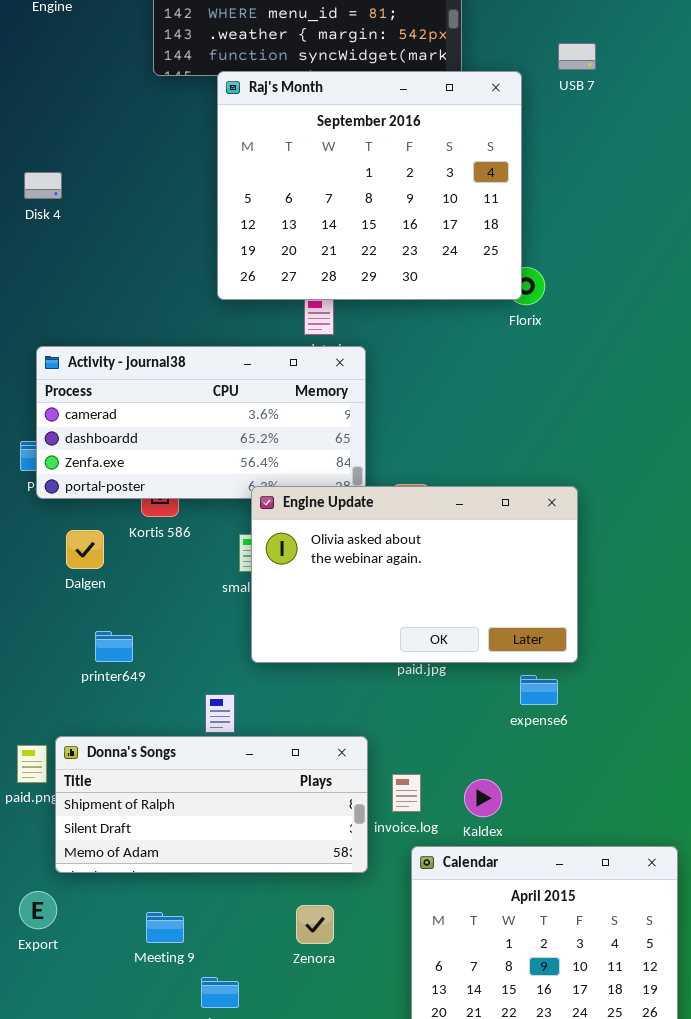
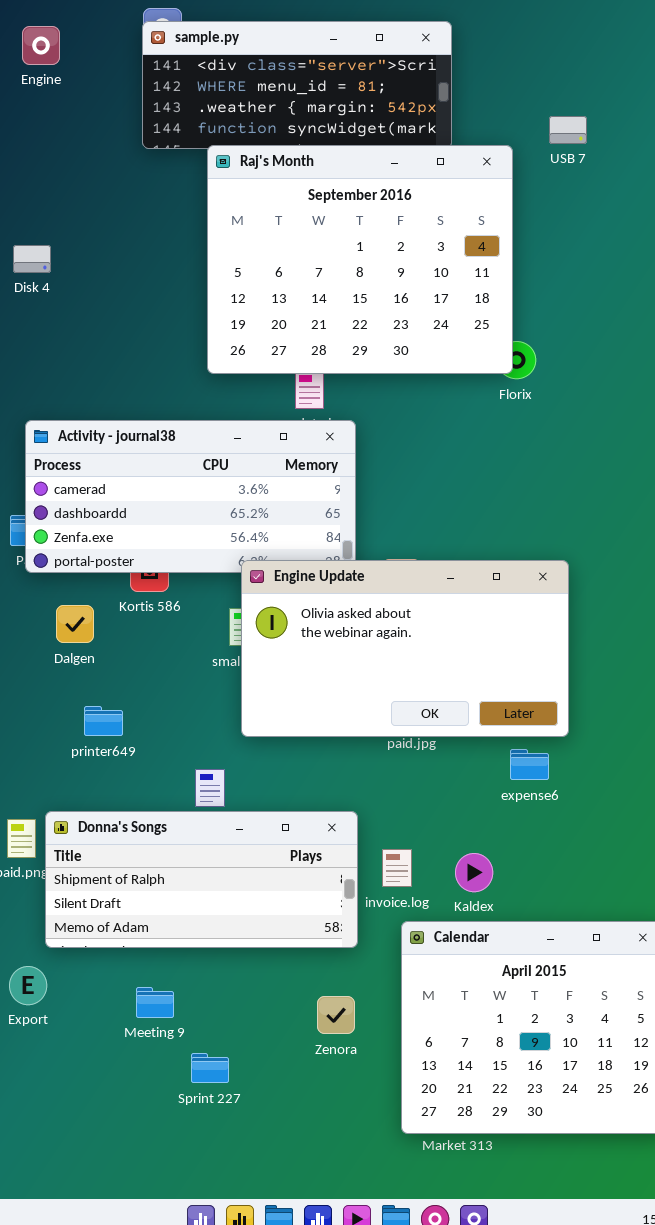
Zenora: [296,905,334,944] -> [317,996,355,1034], moved

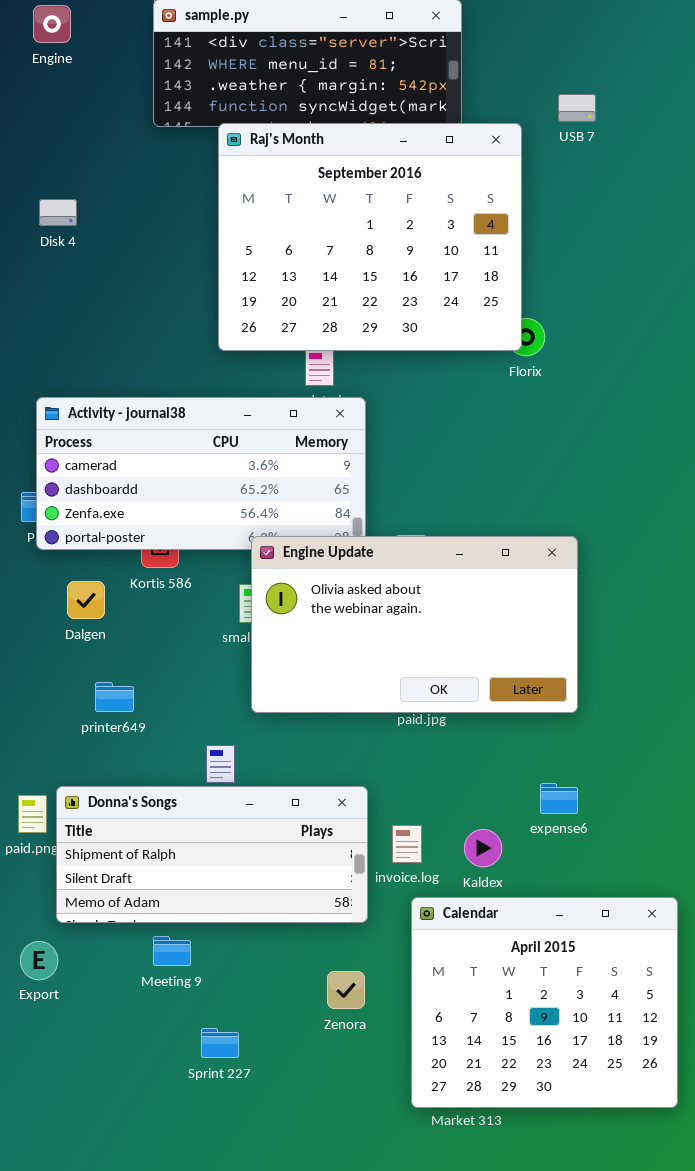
Disk 4: [13,245,51,273] -> [39,199,77,226], moved
expense6: [510,749,549,780] -> [540,783,578,814], moved
Meeting 9: [136,987,174,1018] -> [153,936,191,966], moved

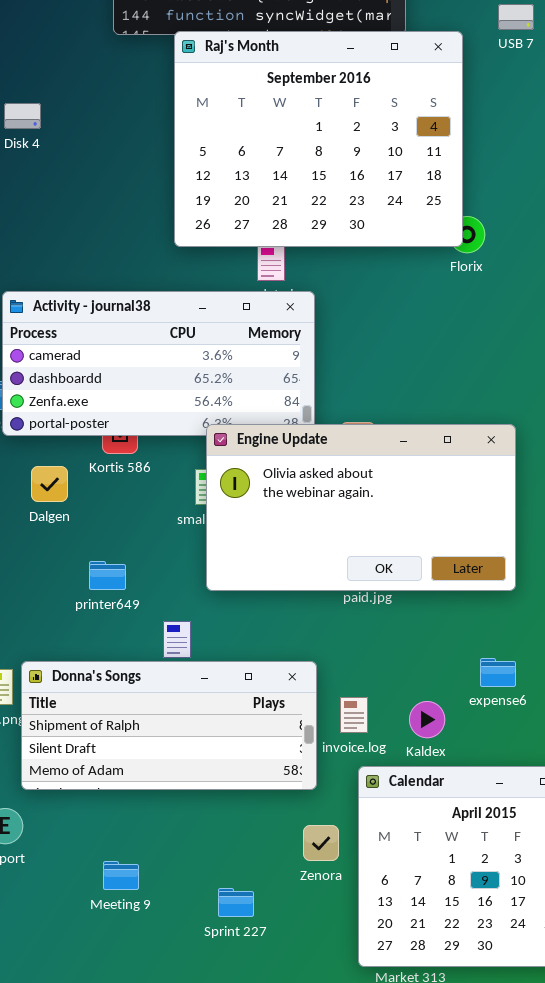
printer649: [95,682,134,712] -> [89,561,126,590], moved
Meeting 9: [153,936,191,966] -> [103,861,139,890], moved
Zenora: [327,971,365,1009] -> [303,825,339,861], moved
Sprint 227: [201,1028,239,1058] -> [218,888,254,917], moved

